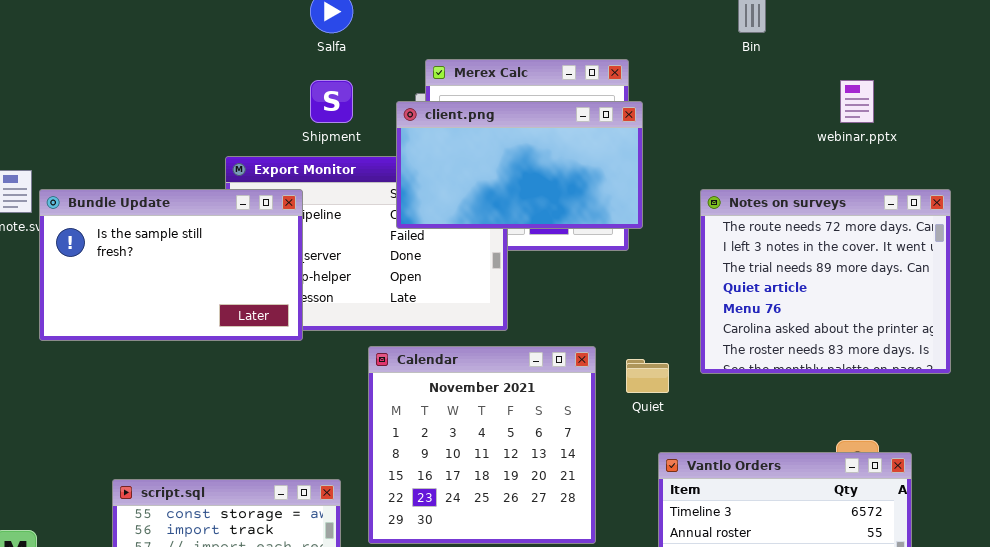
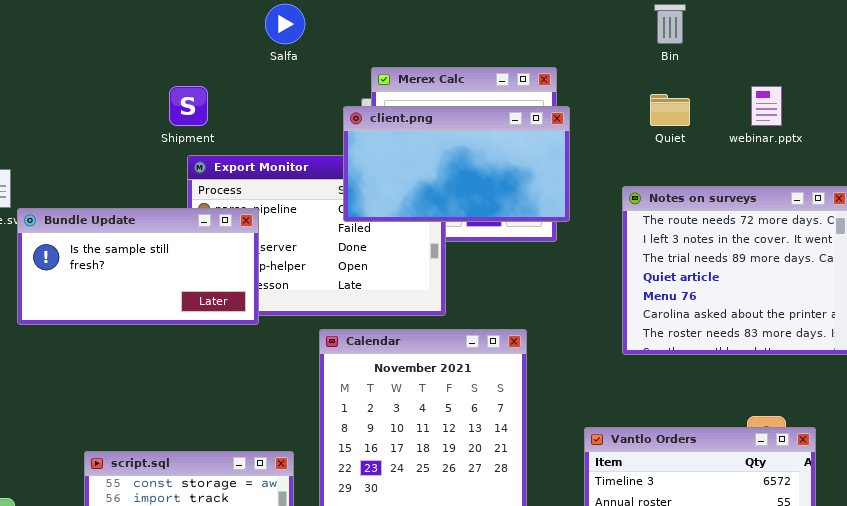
Shipment: [310,80,353,123] -> [169,86,208,126], moved
Bundle Update: [39,189,303,341] -> [17,208,259,325], resized
Quiet: [626,359,669,393] -> [650,94,690,126], moved

